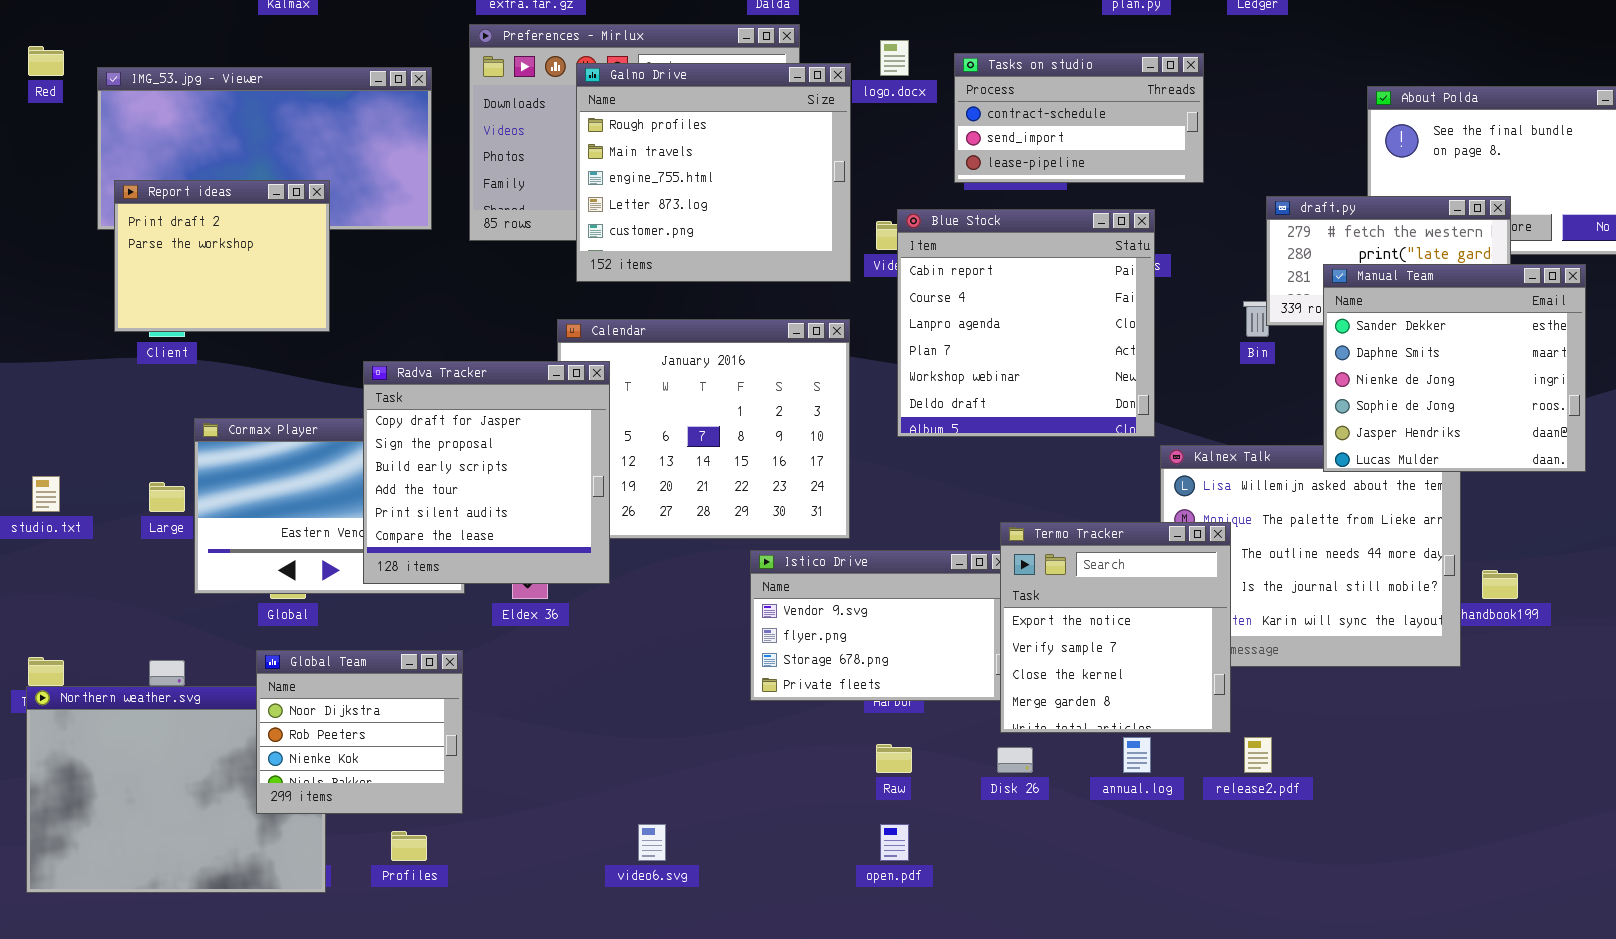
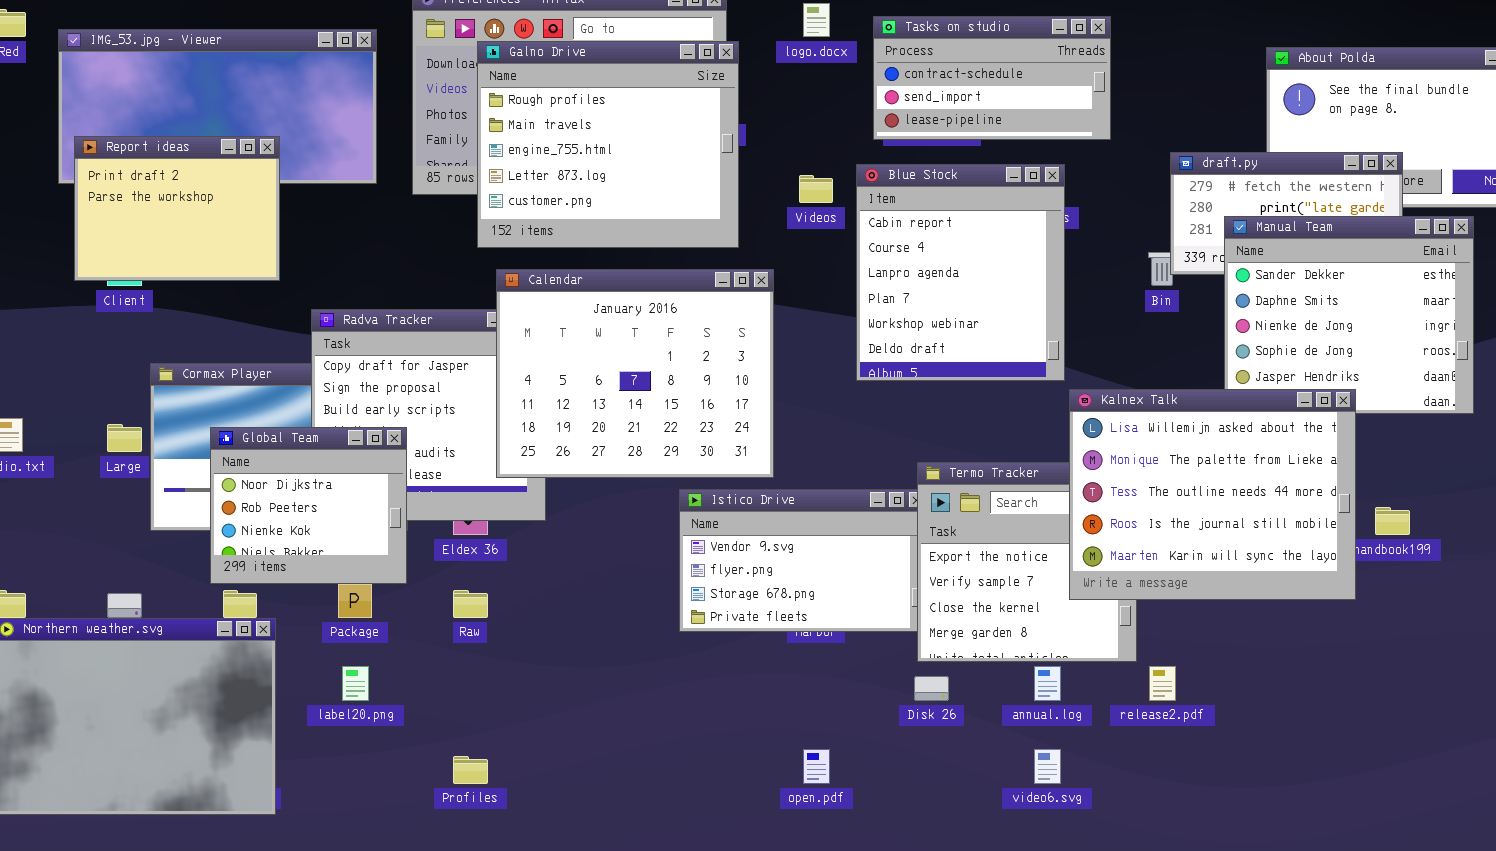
Galno Drive: [576,63,851,282] -> [477,41,739,248], moved
Blue Stock: [897,209,1155,437] -> [856,164,1065,381], resized
Calendar: [557,319,850,539] -> [496,269,774,478], raised
Kalnex Talk: [1160,445,1461,667] -> [1069,389,1356,600], raised
Global Team: [256,650,463,814] -> [210,427,407,584], moved
Raw: [876,744,912,773] -> [453,590,488,618], moved
video6.svg: [638,824,666,861] -> [1034,749,1061,784], moved
Profiles: [391,831,427,861] -> [453,756,488,784], moved

